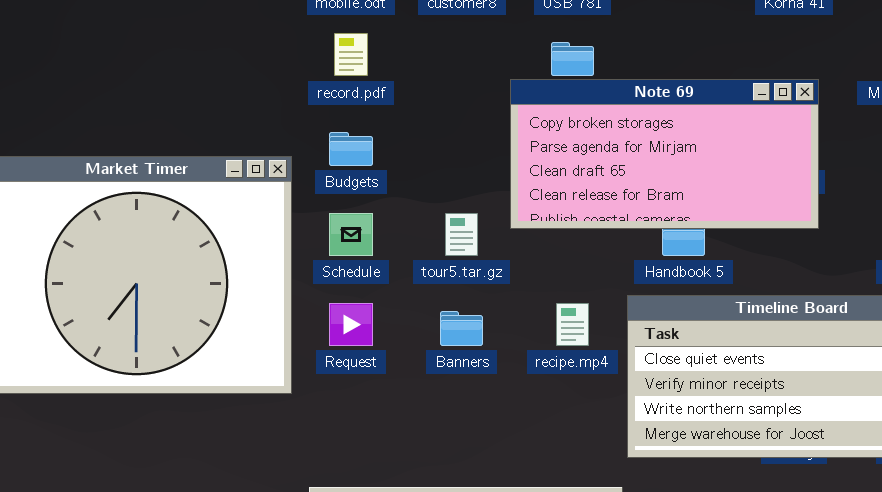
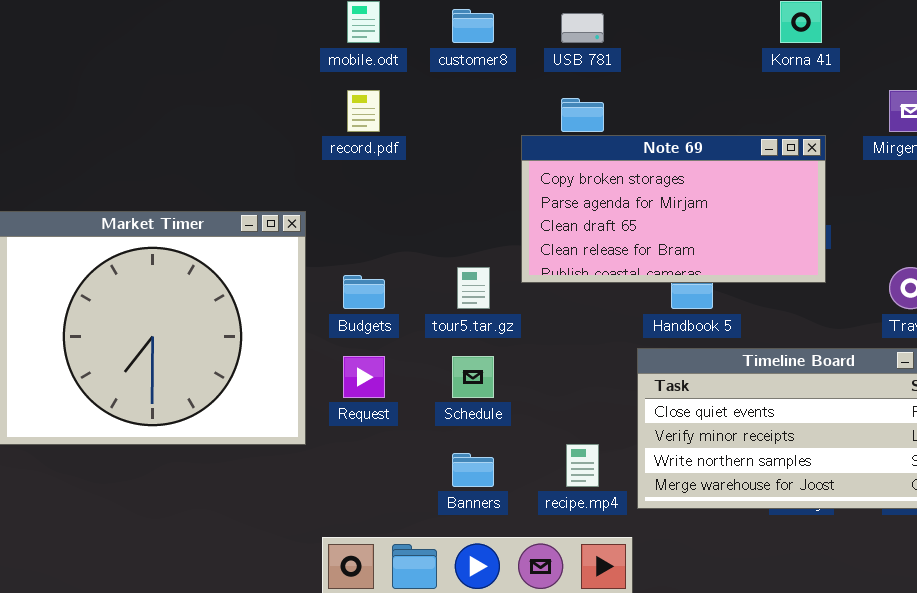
Budgets: [329,132,373,166] -> [343,275,385,309], moved
Schedule: [329,213,373,256] -> [452,356,494,398], moved
recipe.mp4: [556,303,589,346] -> [566,444,599,487], moved
Banners: [440,311,483,346] -> [452,453,494,487], moved

